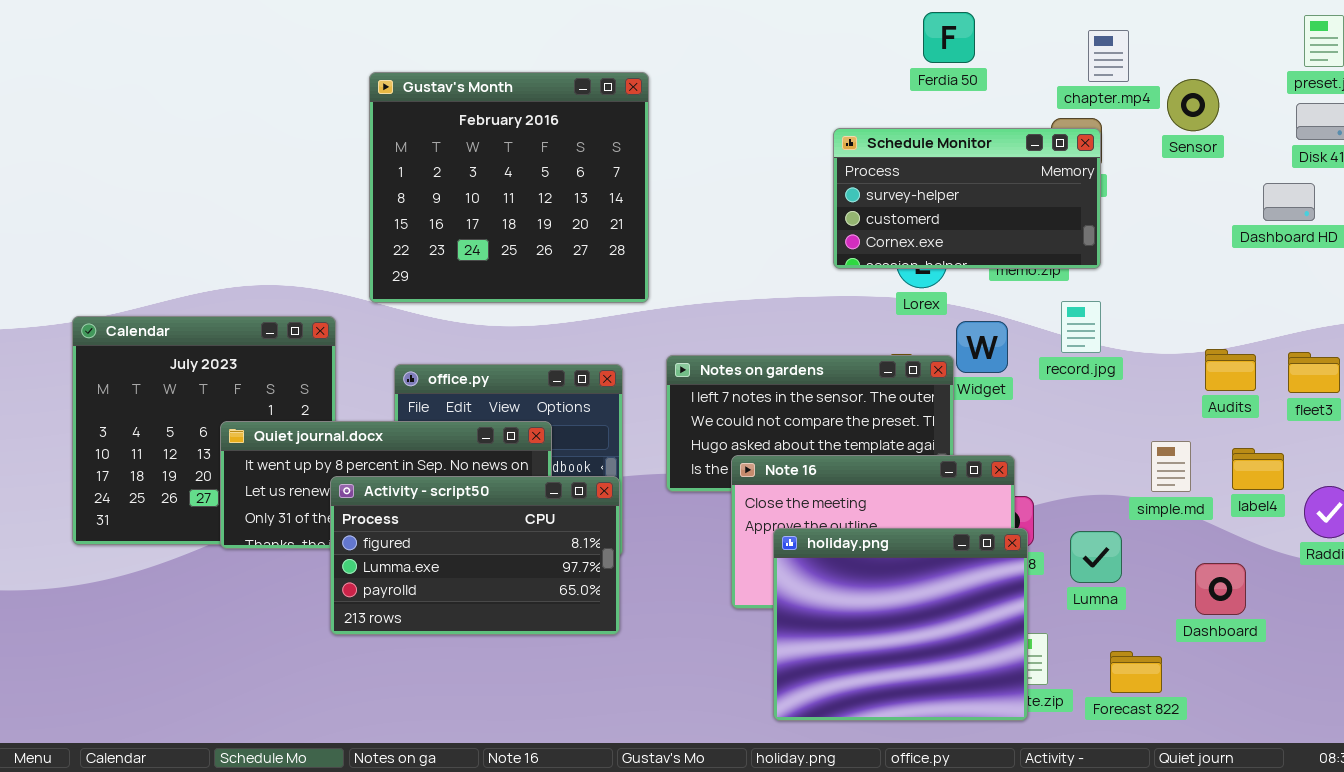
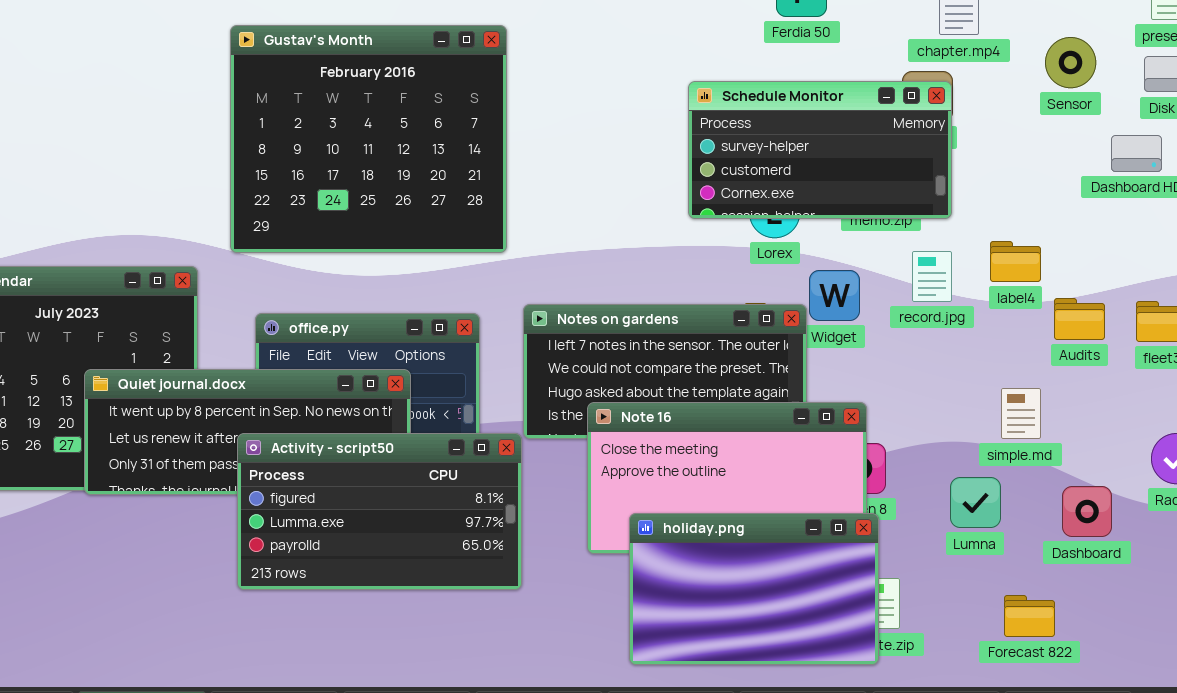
Sensor: [1167,79,1219,131] -> [1045,37,1096,88], moved
label4: [1232,448,1284,490] -> [990,241,1041,282], moved
Activity - script50: [330,476,620,635] -> [237,433,522,590], moved
holiday.png: [773,528,1028,721] -> [629,513,879,665], resized
Lumna: [1070,531,1122,583] -> [950,477,1001,528], moved
Dashboard: [1195,563,1246,615] -> [1062,486,1112,537], moved
Forecast 822: [1110,651,1162,693] -> [1004,595,1055,637], moved

